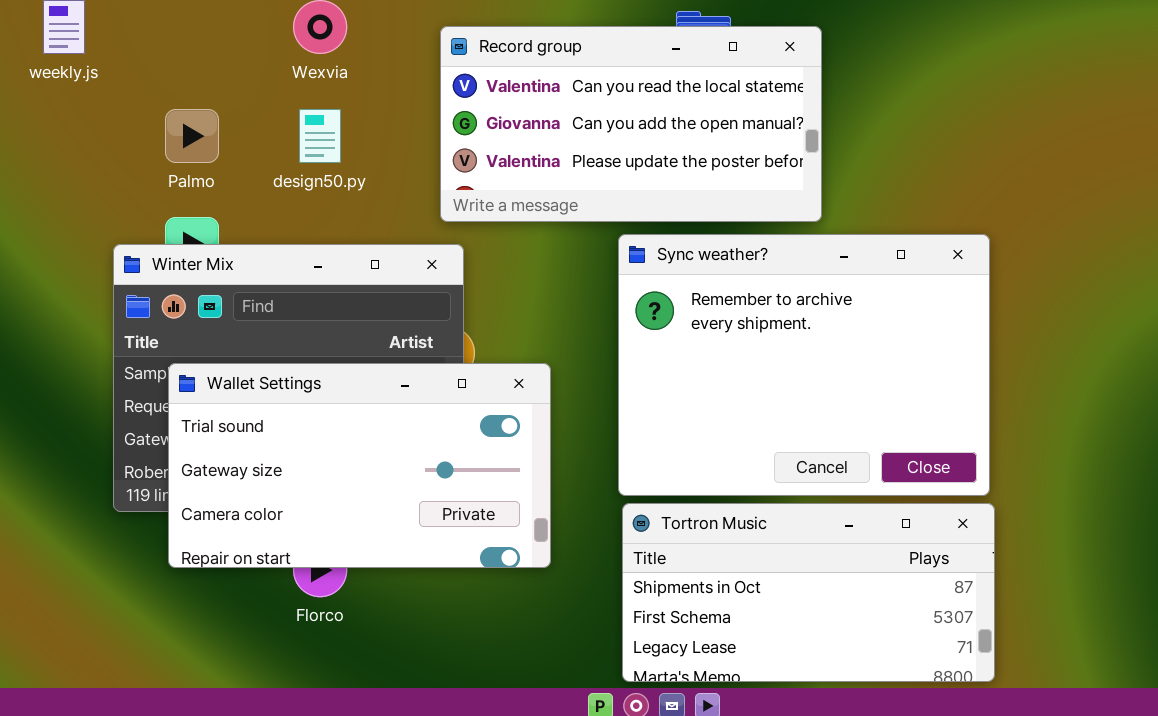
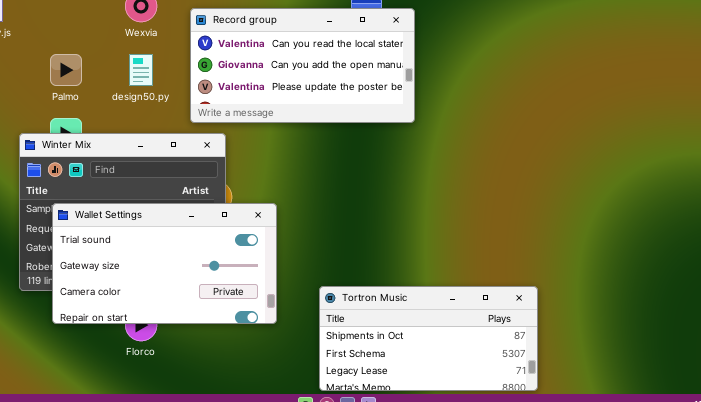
Record group: [440,26,822,222] -> [190,8,415,123], moved
Sync weather?: [618,234,990,496] -> none, closed

